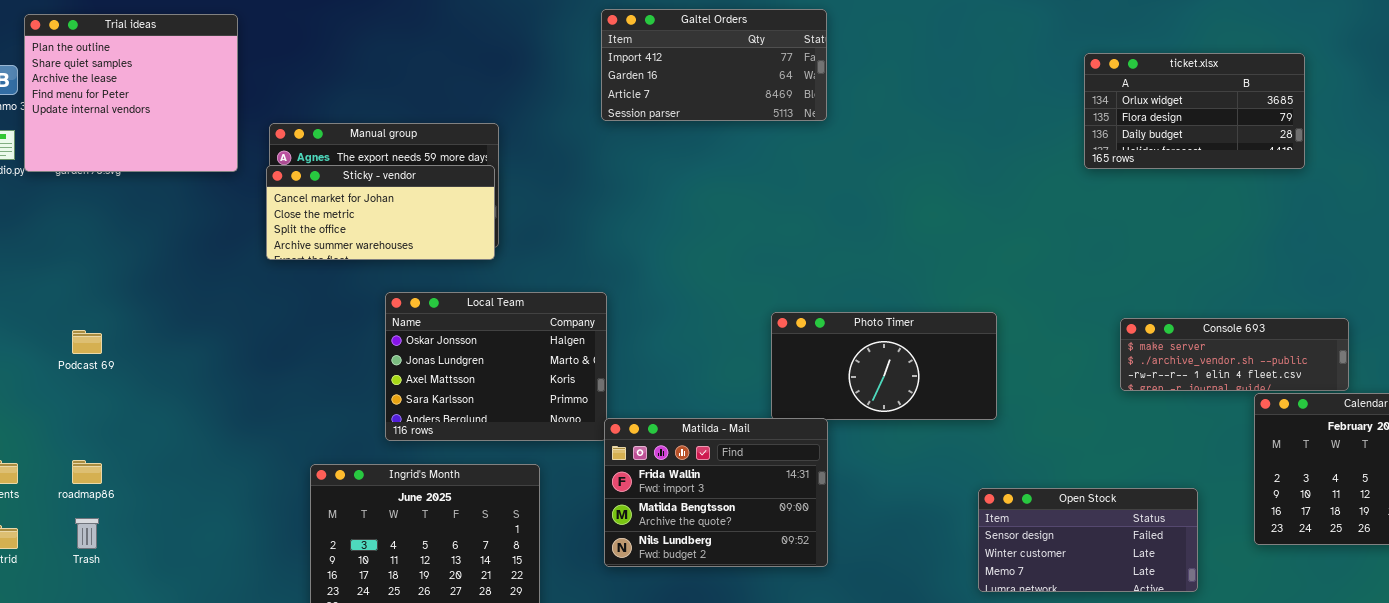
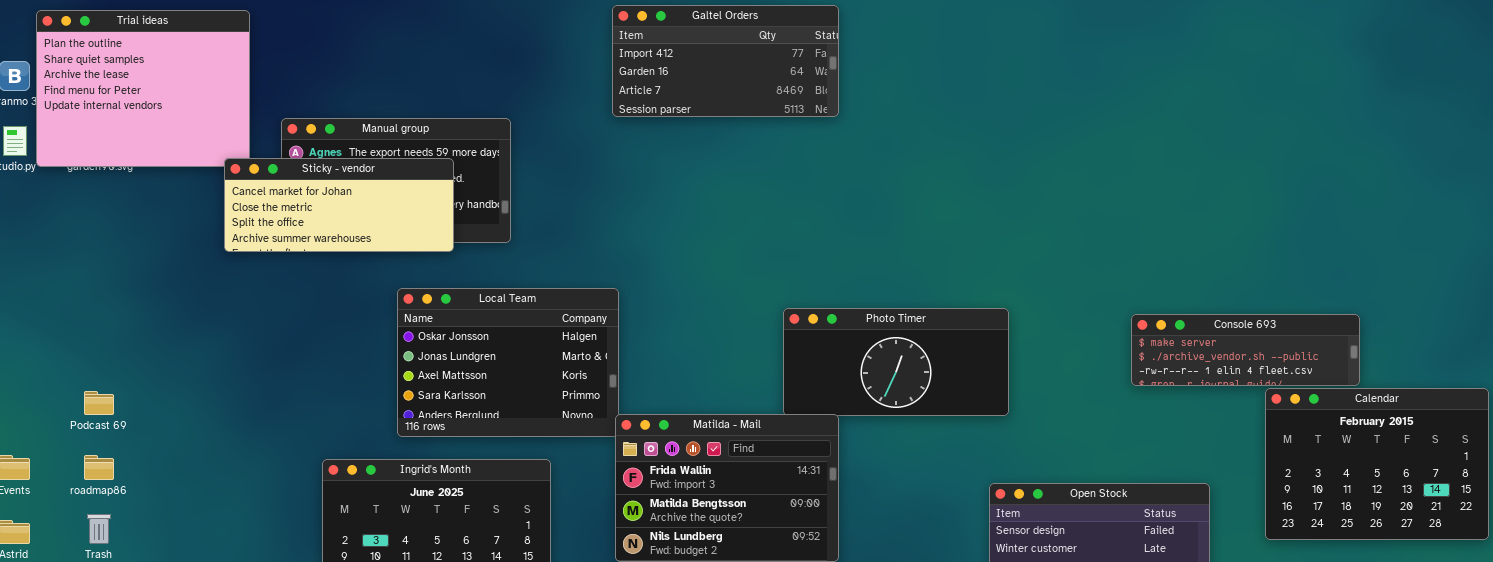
ticket.xlsx: [1084,53,1305,169] -> none, closed
Sticky - vendor: [266,165,495,260] -> [224,158,454,252], moved
Podcast 69: [72,330,102,354] -> [84,391,114,415], moved

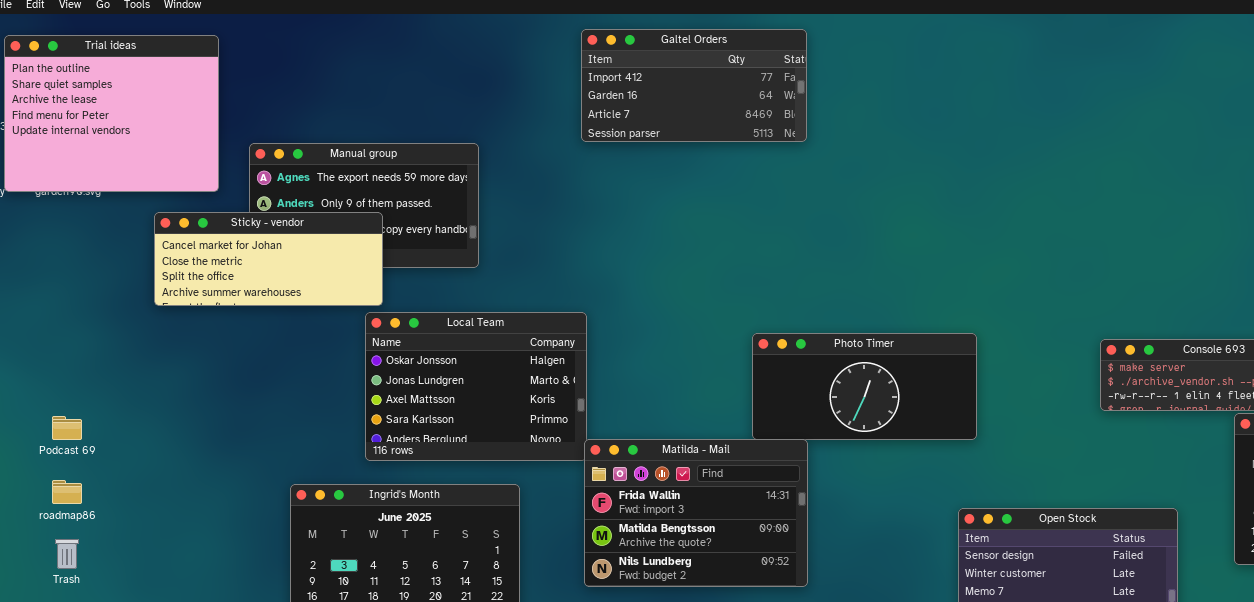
Sticky - vendor: [224,158,454,252] -> [154,212,383,306], moved

